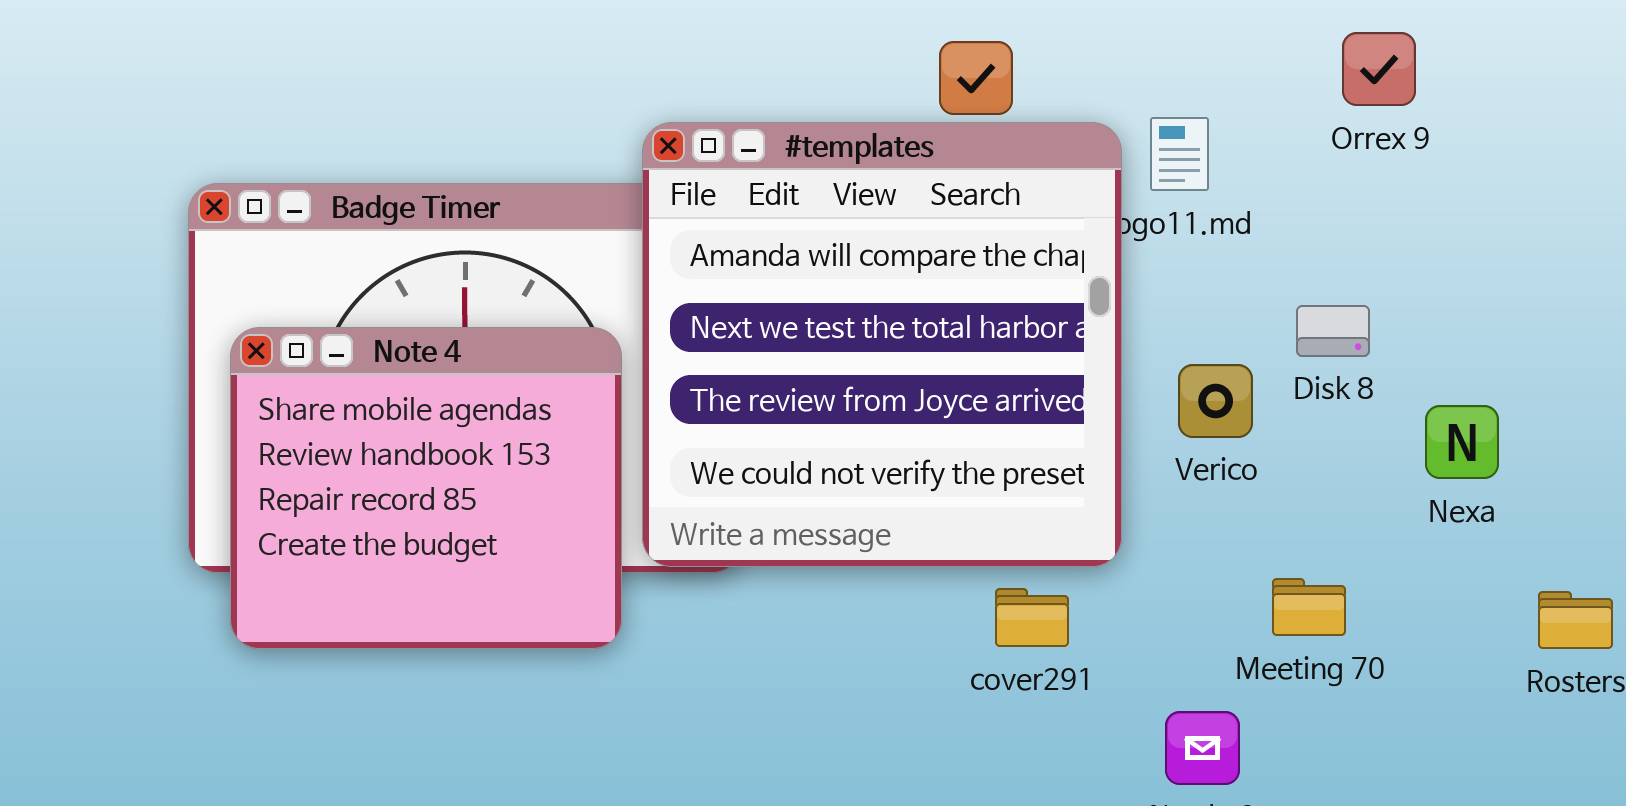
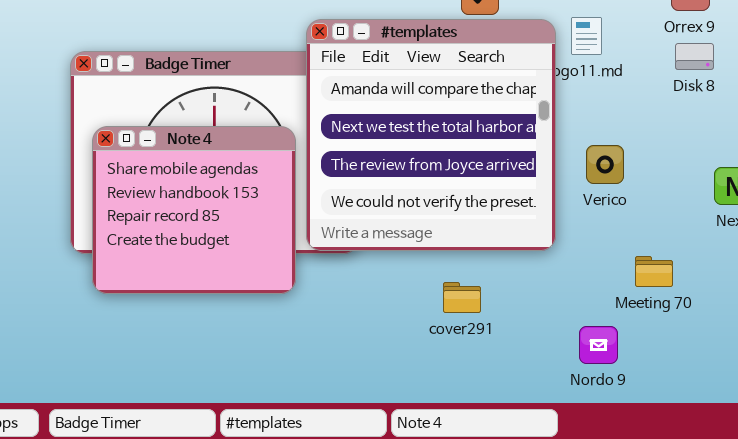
Disk 8: [1296,305,1370,357] -> [675,43,714,70], moved
cover291: [995,588,1069,647] -> [443,282,481,313], moved

